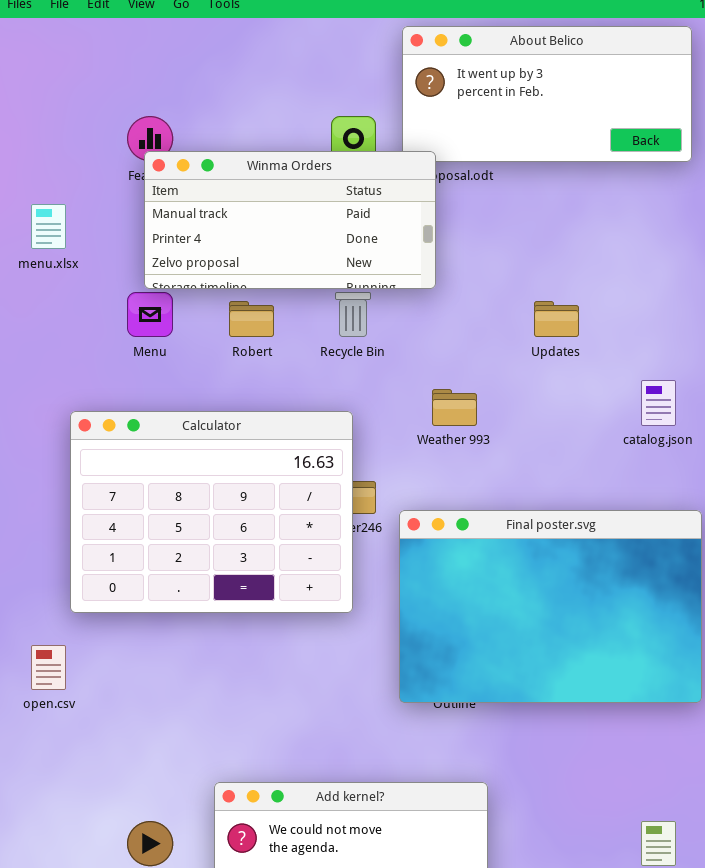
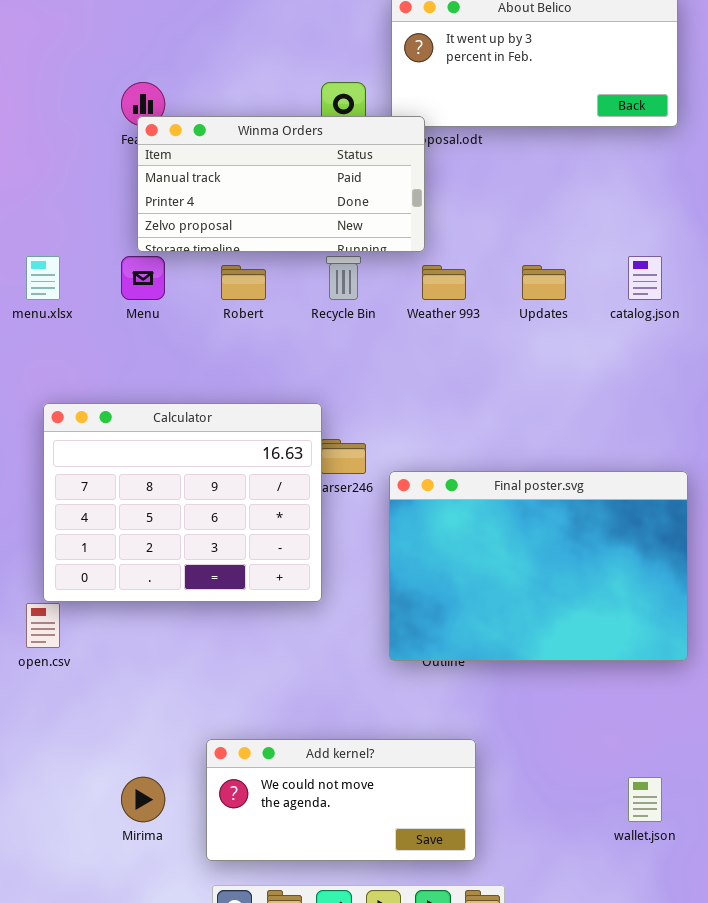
menu.xlsx: [31,204,66,249] -> [26,256,60,300], moved
catalog.json: [641,380,676,426] -> [628,256,662,300], moved
Weather 993: [432,389,477,426] -> [422,265,466,300], moved
Calculator: [70,411,353,613] -> [43,403,322,602], moved

